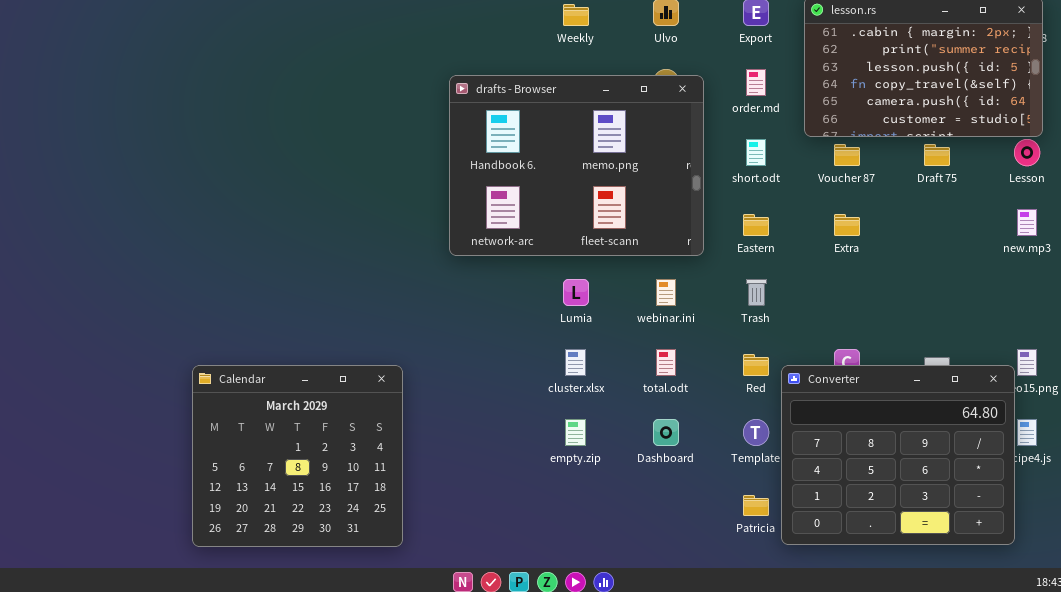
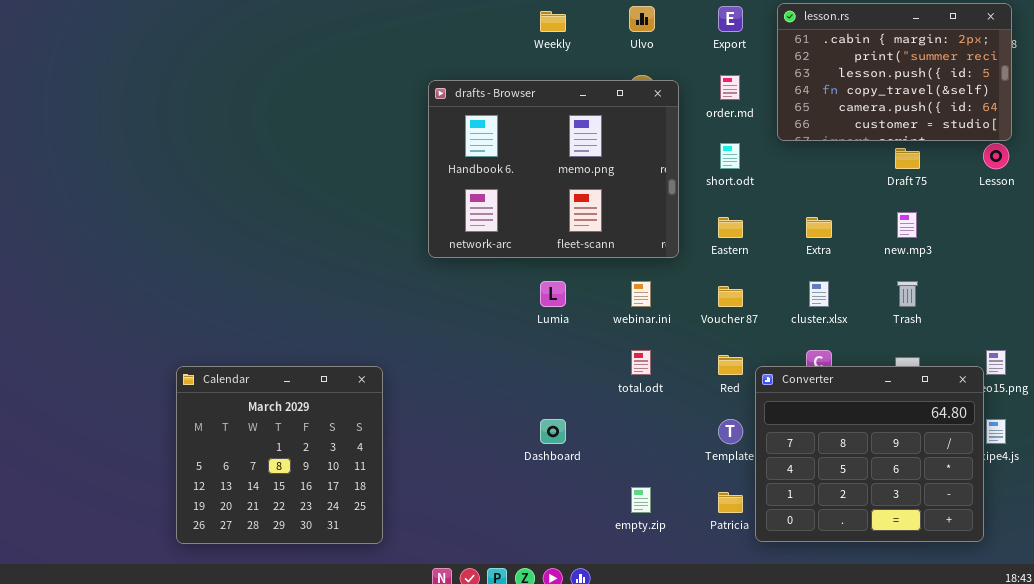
Voucher 87: [834,144,860,166] -> [718,286,743,307], moved
new.mp3: [1017,209,1037,236] -> [897,212,917,238], moved
Trash: [746,279,767,306] -> [897,281,918,307], moved
cluster.xlsx: [565,349,586,376] -> [809,281,829,307], moved
empty.zip: [565,419,586,446] -> [631,487,651,513], moved
Dashboard: [653,419,679,446] -> [540,419,566,444], moved

